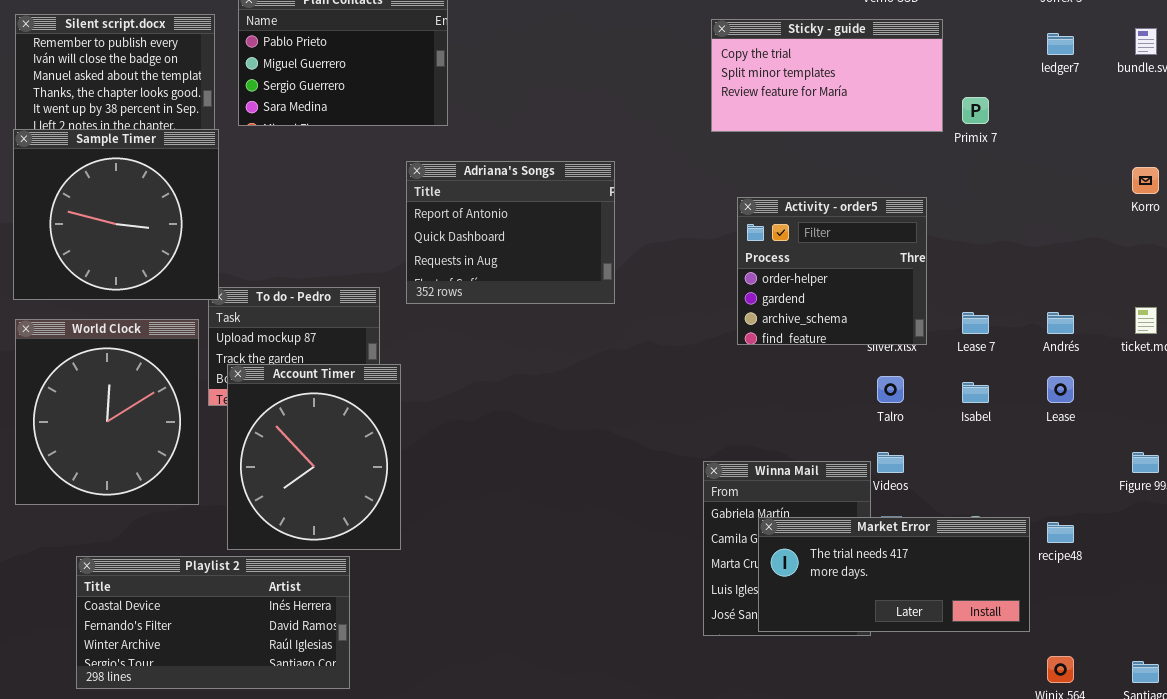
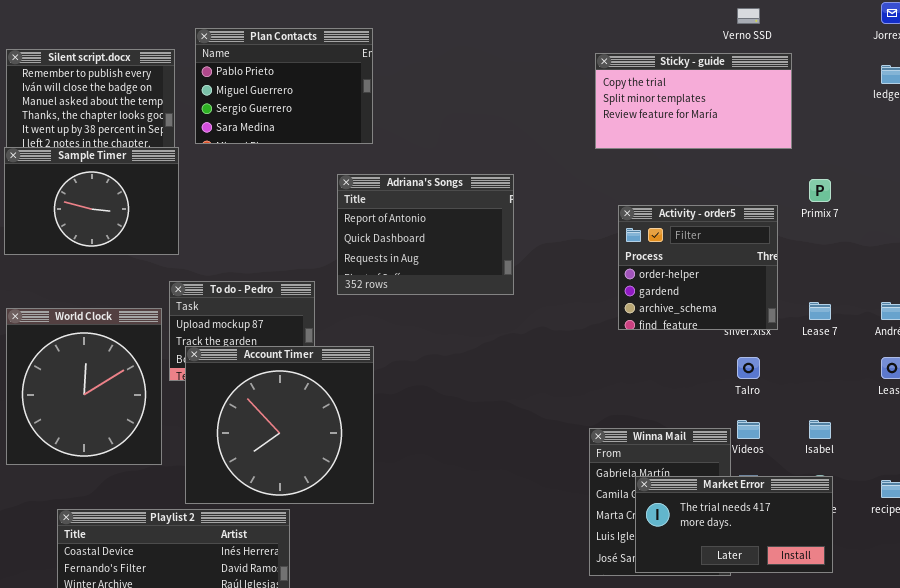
Primix 7: [962,97,989,124] -> [809,179,831,202], moved
Sample Timer: [13,129,219,300] -> [4,147,179,255], resized
Account Timer: [227,364,401,550] -> [185,346,374,504], resized
Isabel: [962,382,989,403] -> [809,420,831,439], moved
Market Error: [758,517,1030,632] -> [635,476,833,573], resized

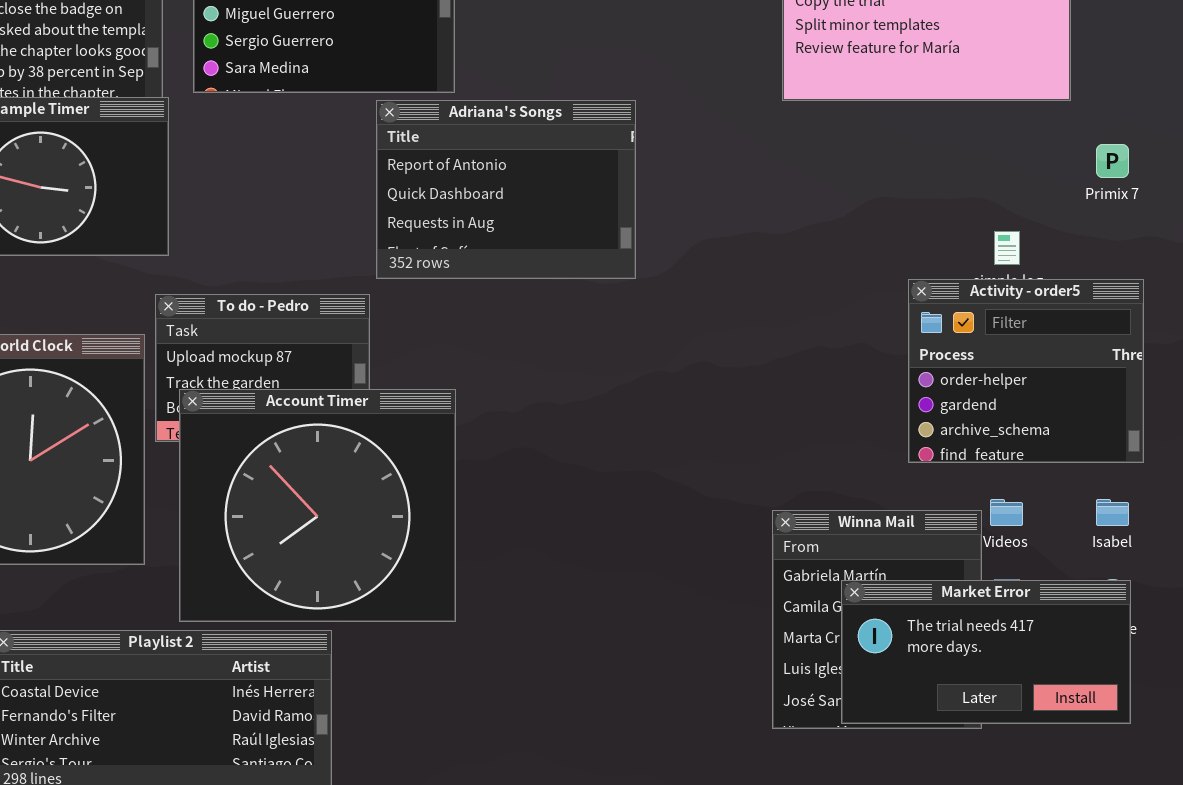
Adriana's Songs: [337,174,514,295] -> [376,100,636,279], moved
Activity - order5: [618,205,778,330] -> [908,279,1144,463], moved

